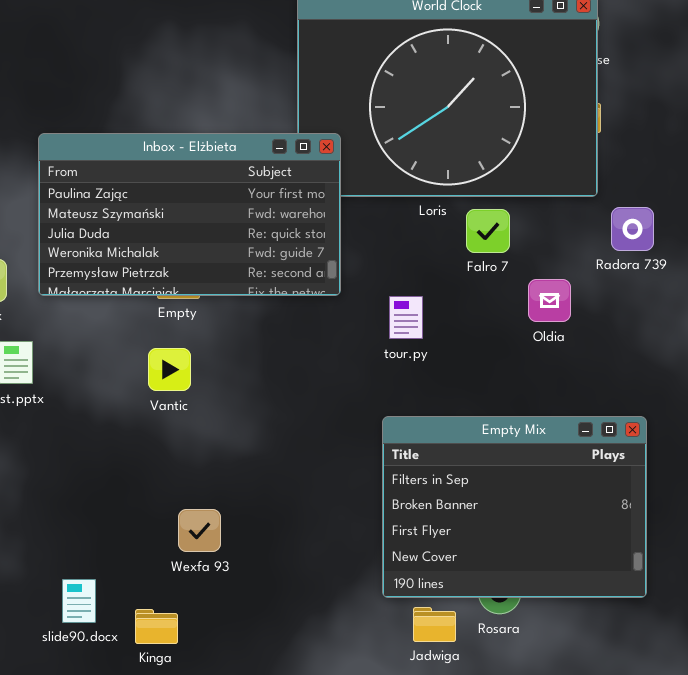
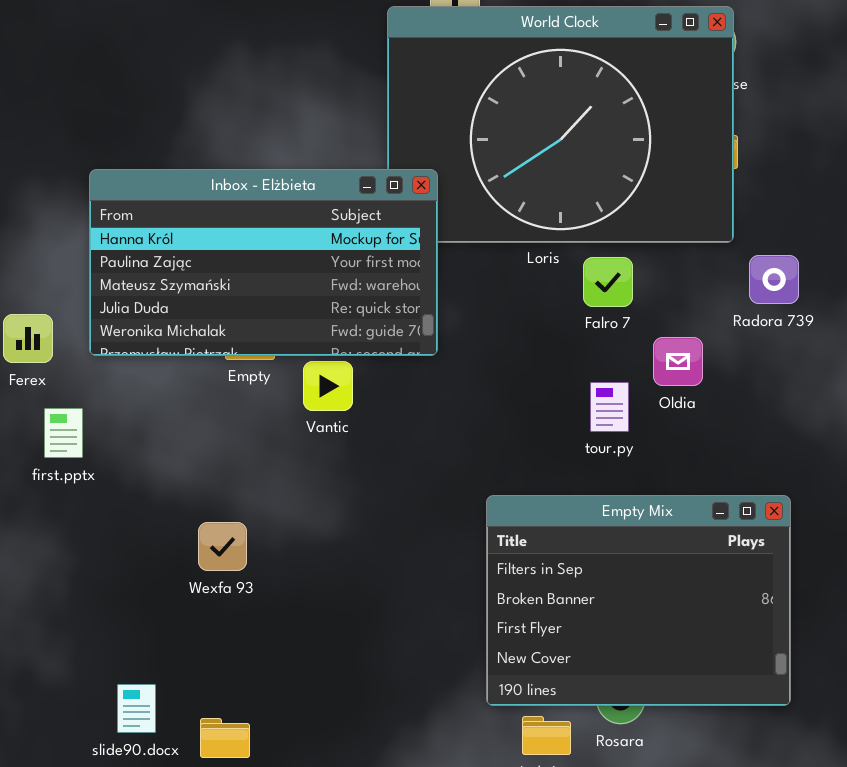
Inbox - Elżbieta: [38,133,341,296] -> [89,169,438,356], scrolled up 1 row
tour.py: [389,296,423,339] -> [590,382,629,432], moved
Vantic: [148,348,191,391] -> [303,361,353,411], moved
Wexfa 93: [178,509,221,552] -> [198,522,247,571], moved

